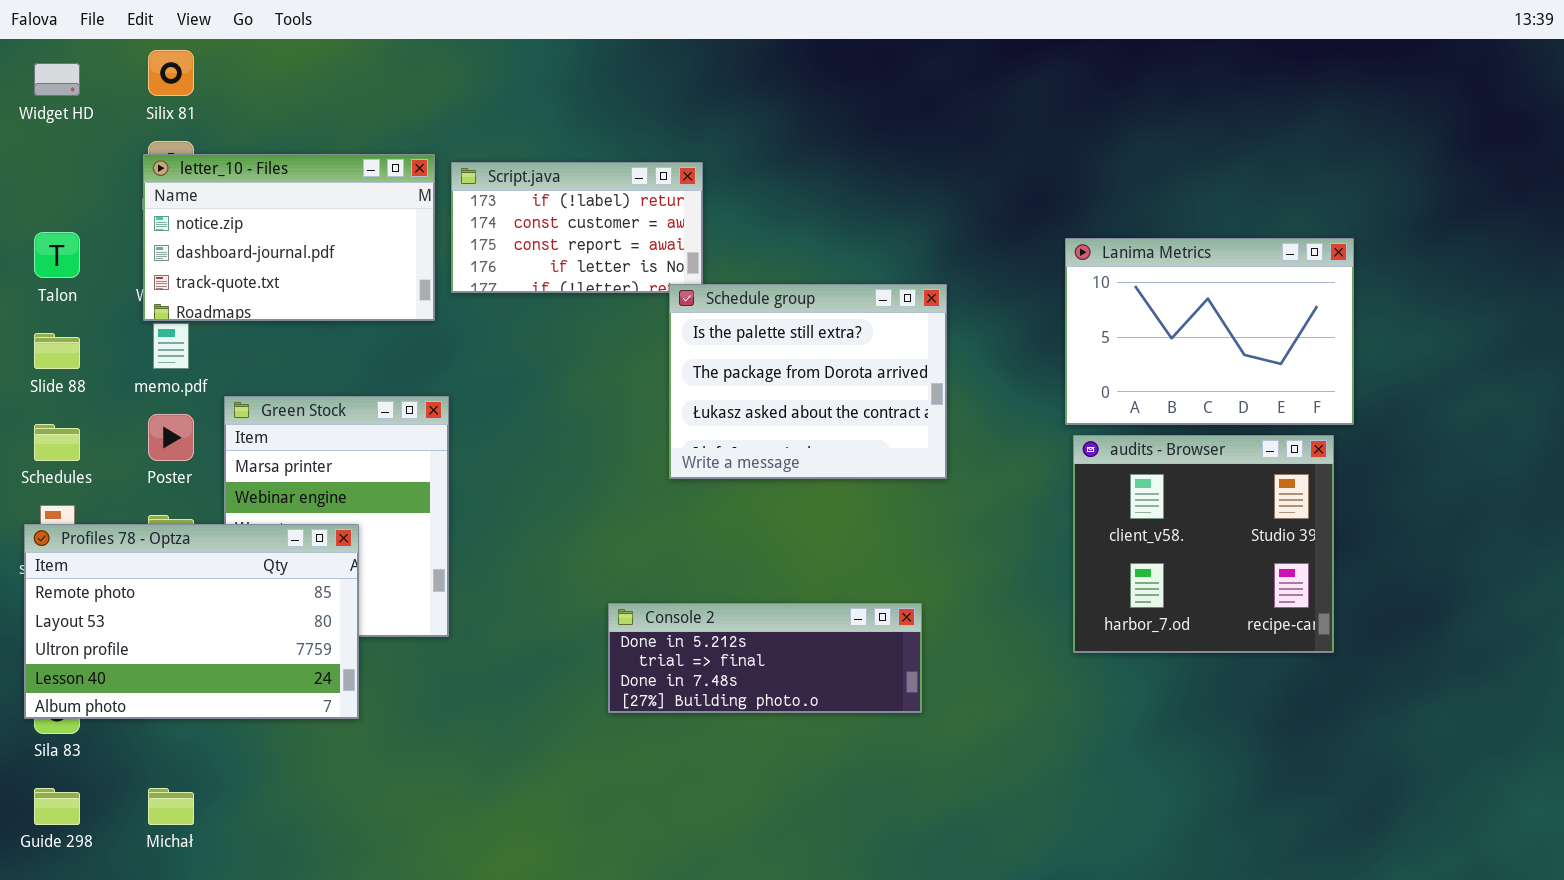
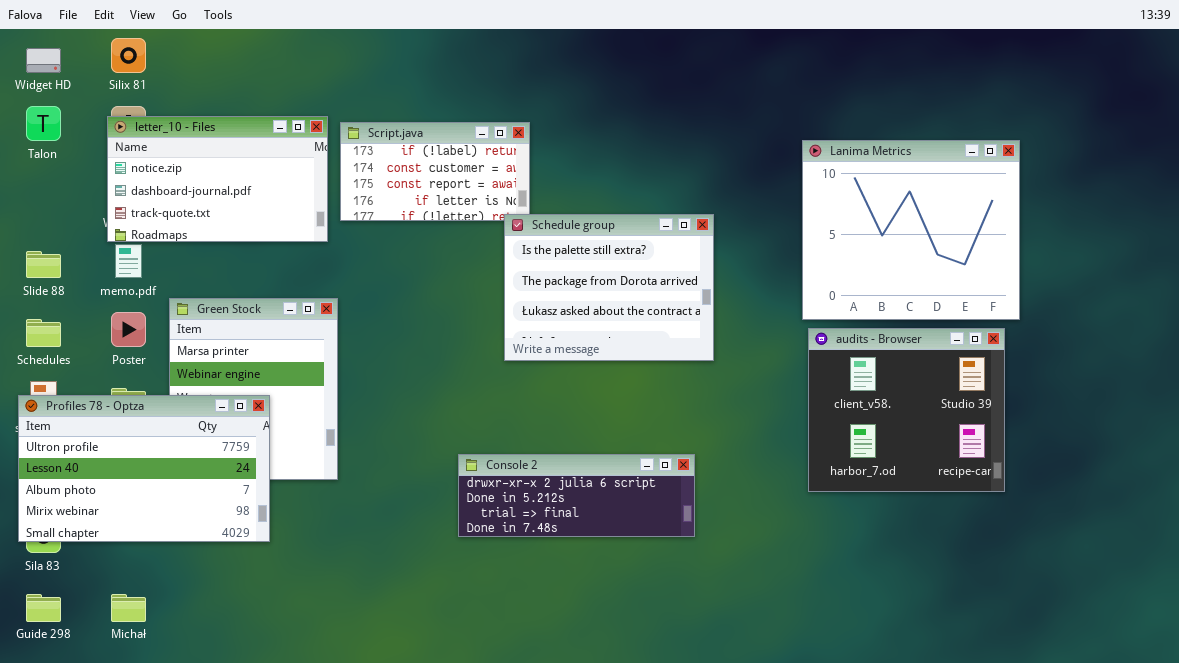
Talon: [34,232,80,278] -> [26,106,61,141], moved
Lanima Metrics: [1065,238,1354,425] -> [802,140,1020,320], resized
Profiles 78 - Optza: [24,524,359,719] -> [18,395,270,542], scrolled down 2 rows
Console 2: [608,603,922,713] -> [458,454,695,537], scrolled up 1 row

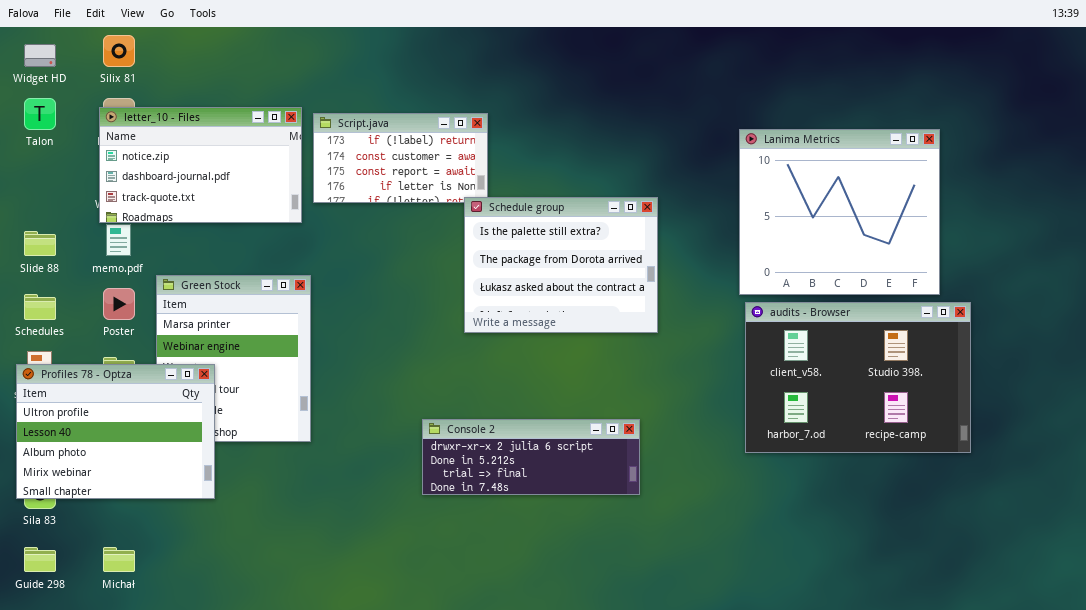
audits - Browser: [808,328,1005,492] -> [745,302,971,453], resized
Profiles 78 - Optza: [18,395,270,542] -> [16,364,215,499], resized

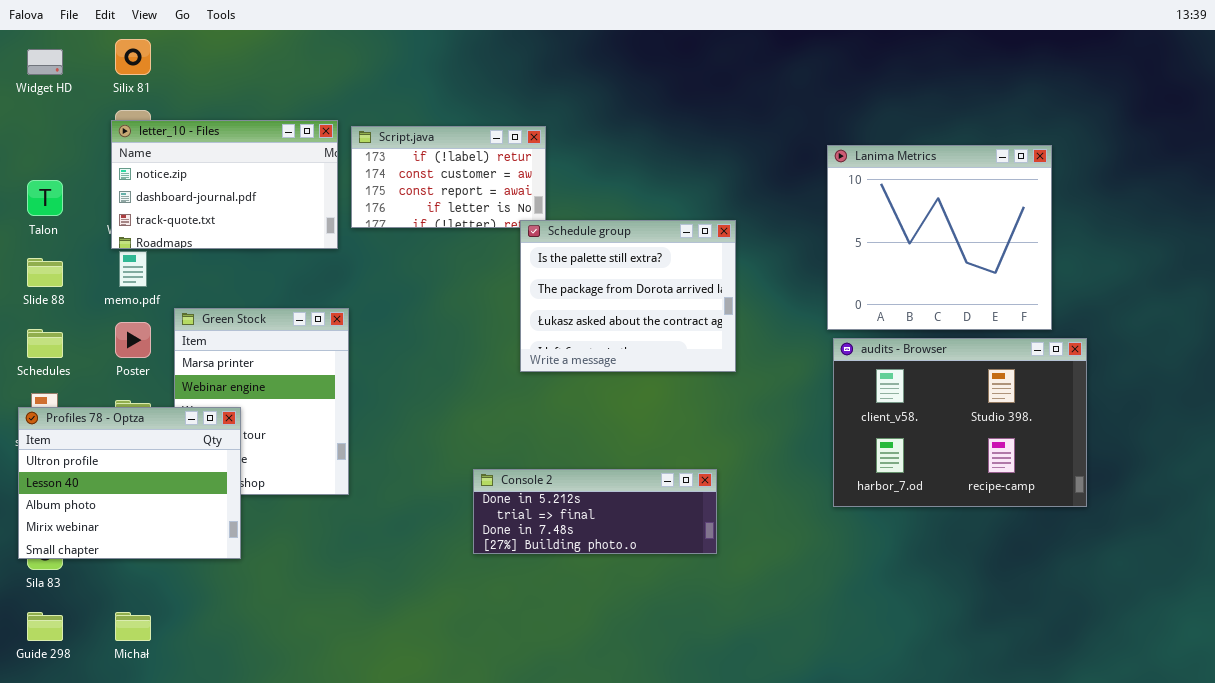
Talon: [24,98,56,130] -> [27,180,63,216], moved
Console 2: [422,419,640,495] -> [473,469,717,554], scrolled down 1 row

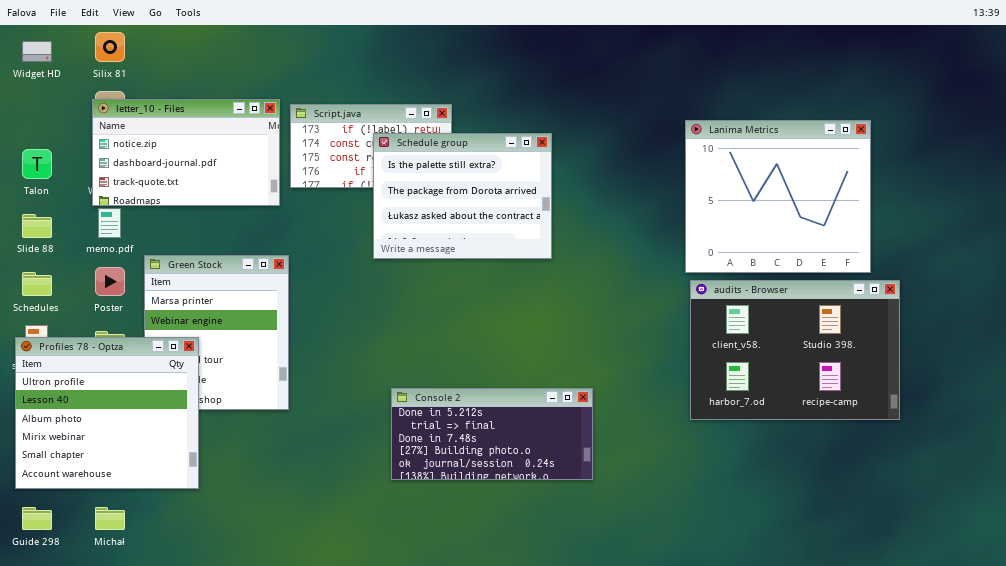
Schedule group: [520,220,736,372] -> [373,133,552,259], moved
Profiles 78 - Optza: [18,407,241,559] -> [15,337,199,489], resized
Console 2: [473,469,717,554] -> [391,388,593,480], resized

